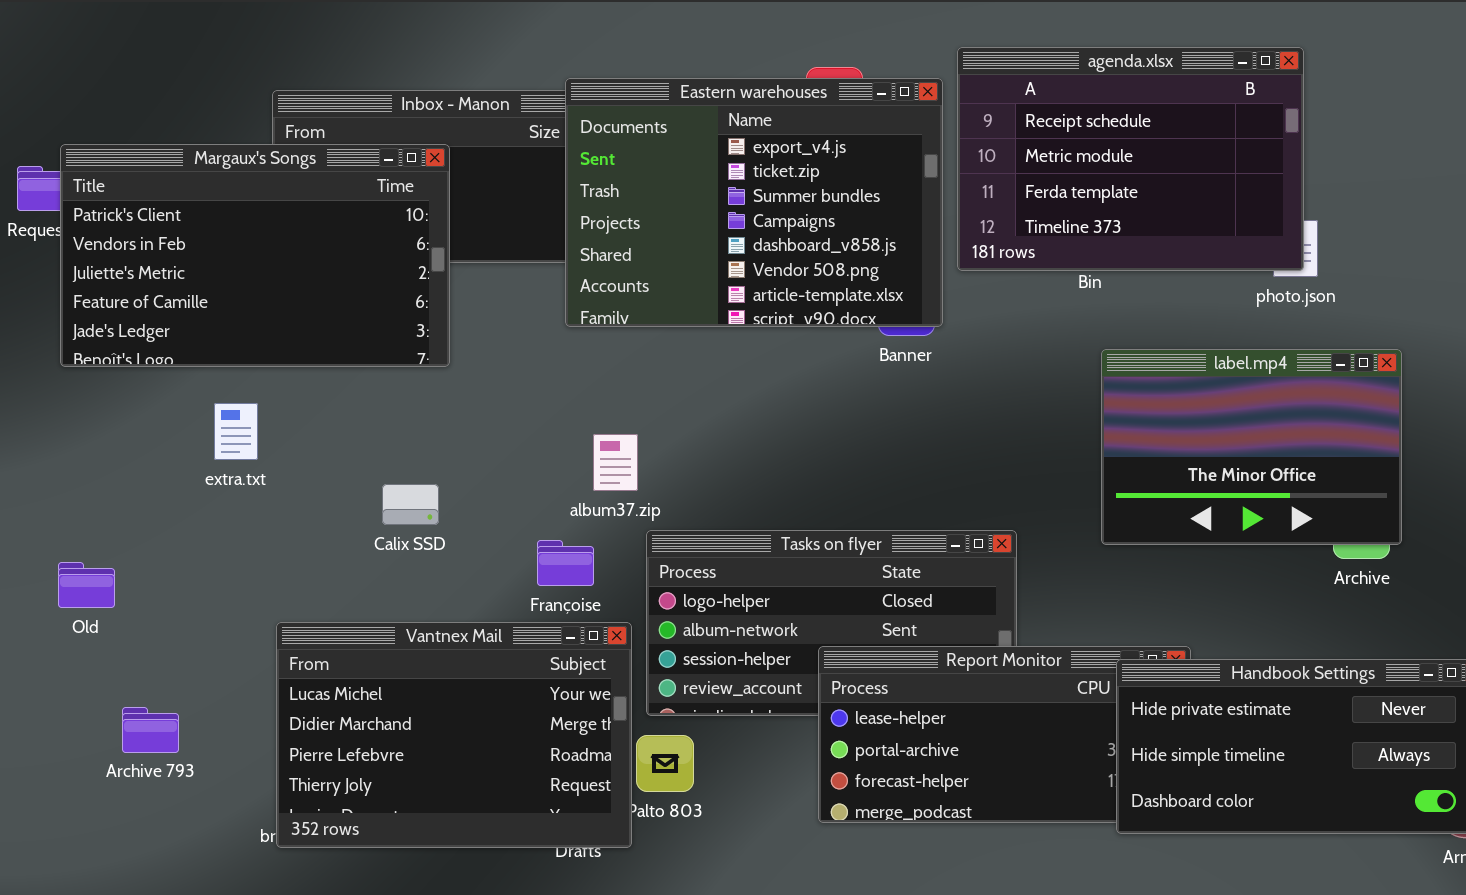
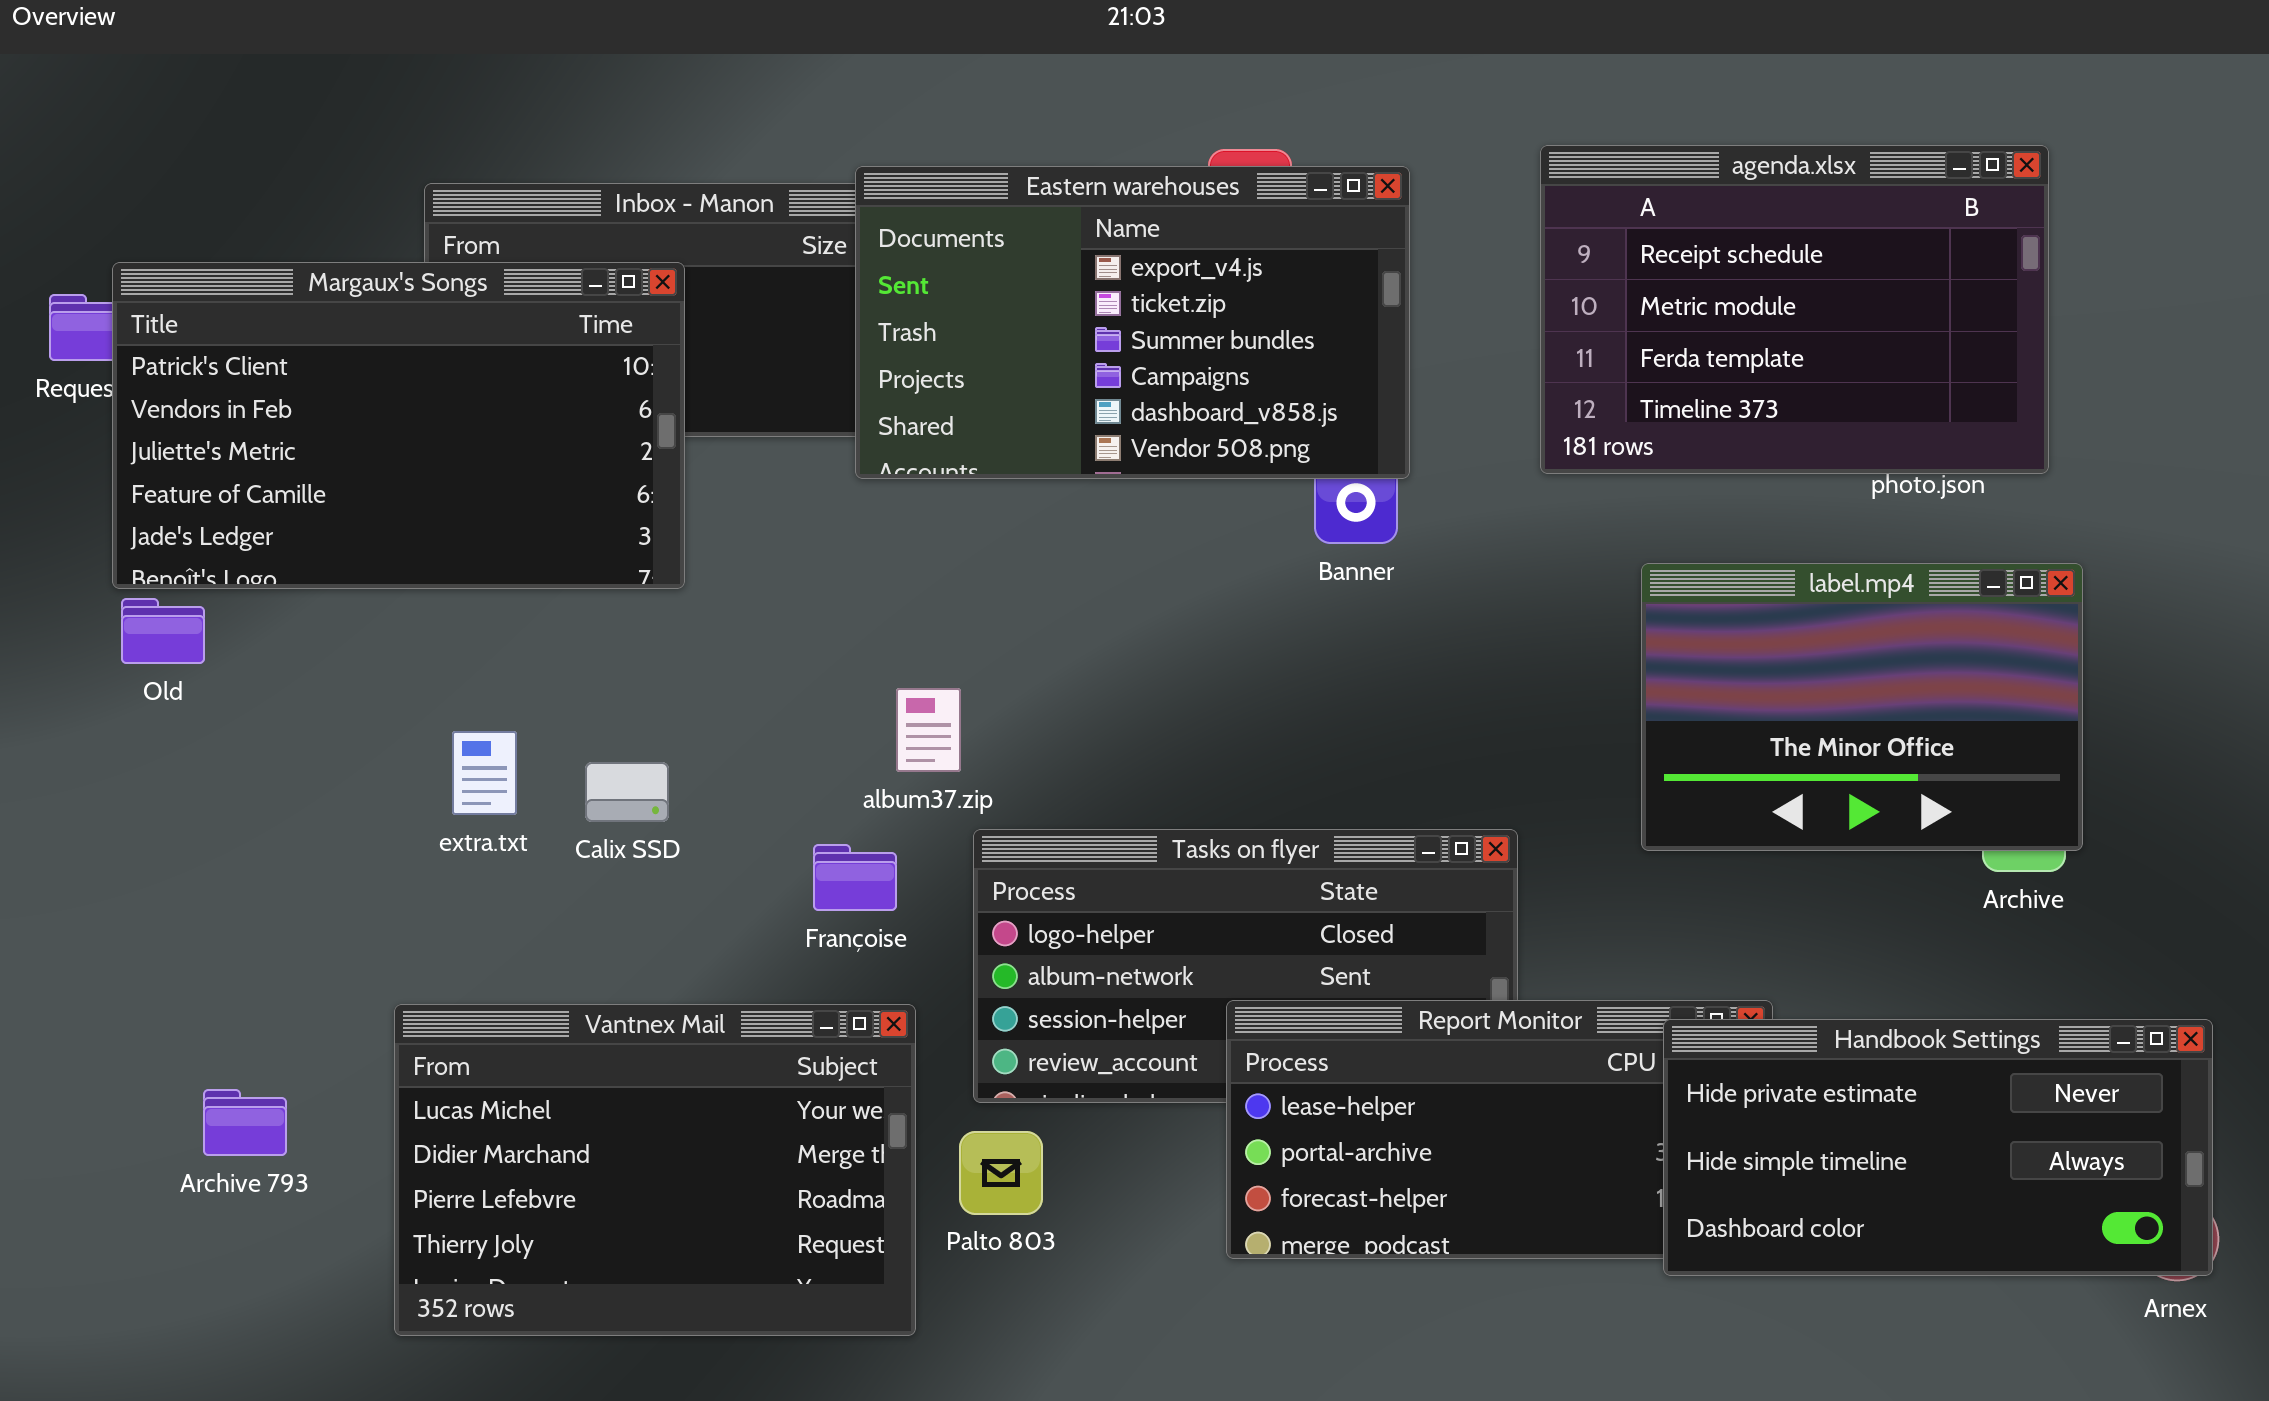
agenda.xlsx: [957,47,1304,271] -> [1540,145,2049,474], moved
Eastern warehouses: [565,78,943,327] -> [855,166,1410,479], resized
extra.txt: [214,403,258,460] -> [452,731,517,815], moved
Old: [58,562,115,608] -> [121,598,205,664], moved
Vantnex Mail: [276,622,632,848] -> [394,1004,916,1336], moved

